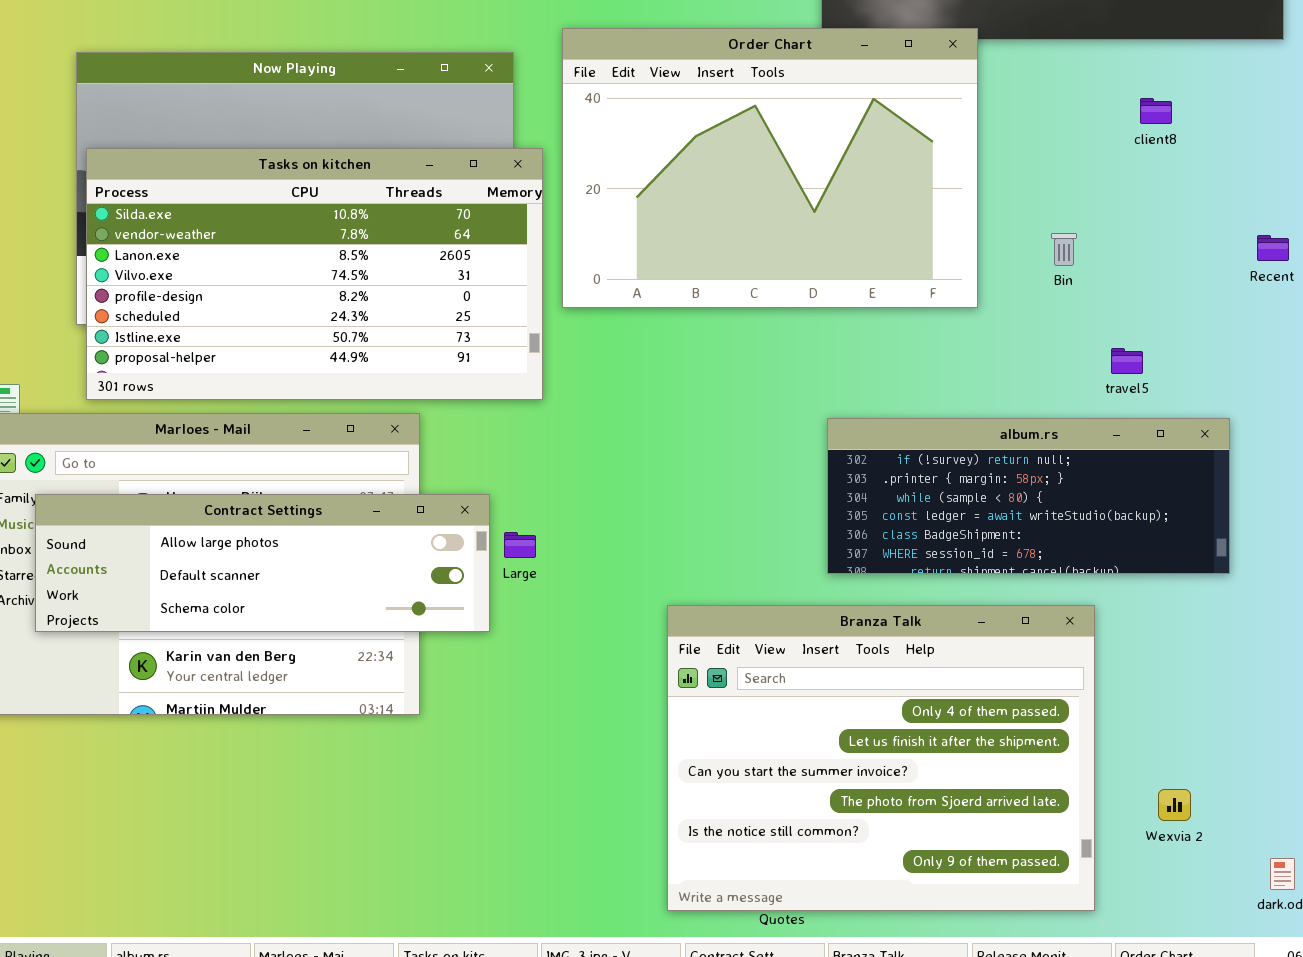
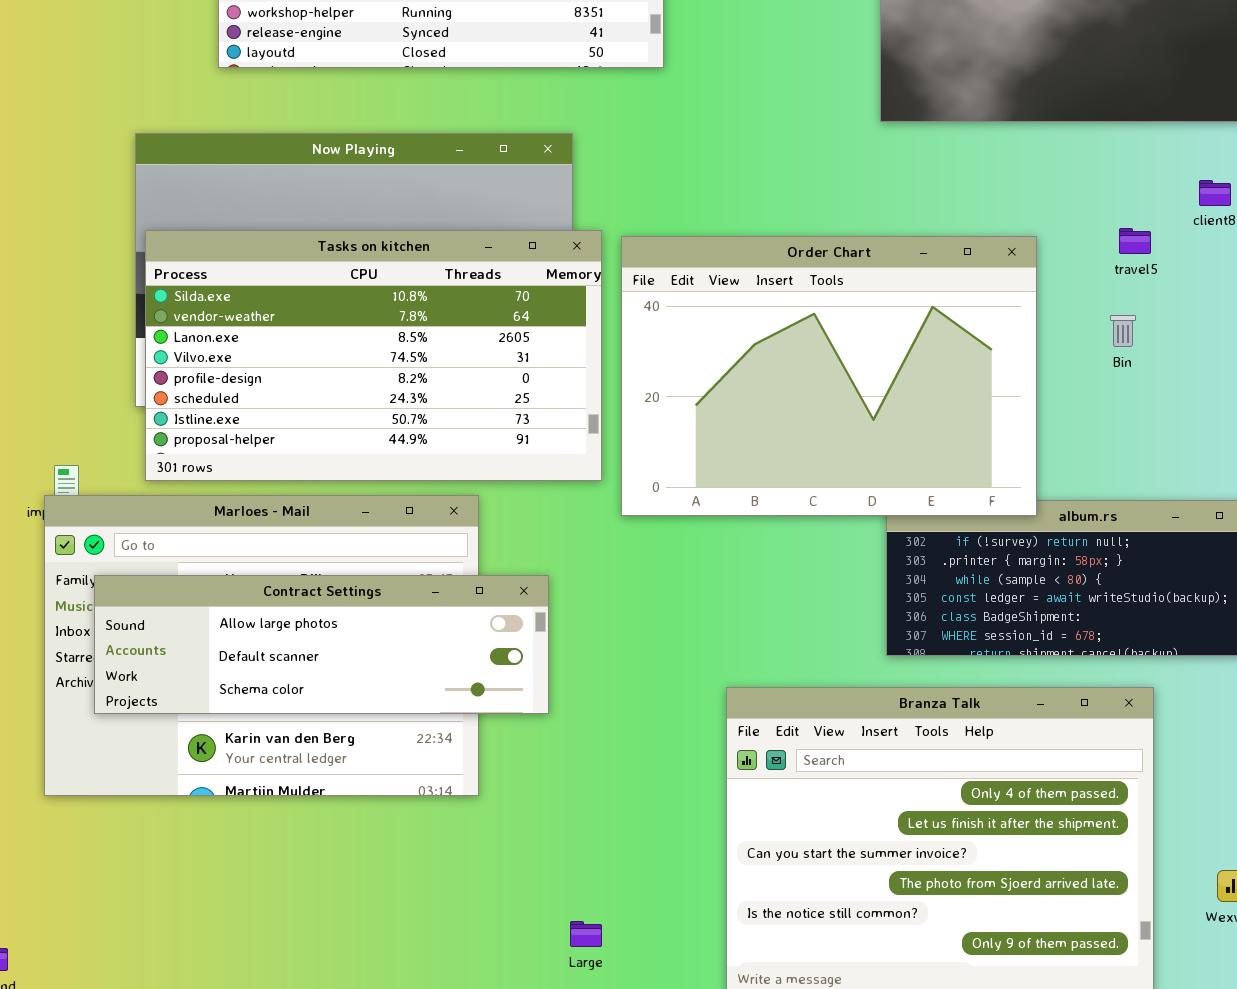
Order Chart: [562,28,978,308] -> [621,236,1037,516], moved
travel5: [1111,348,1143,374] -> [1119,228,1151,254], moved
Large: [504,532,536,558] -> [570,921,602,947], moved

